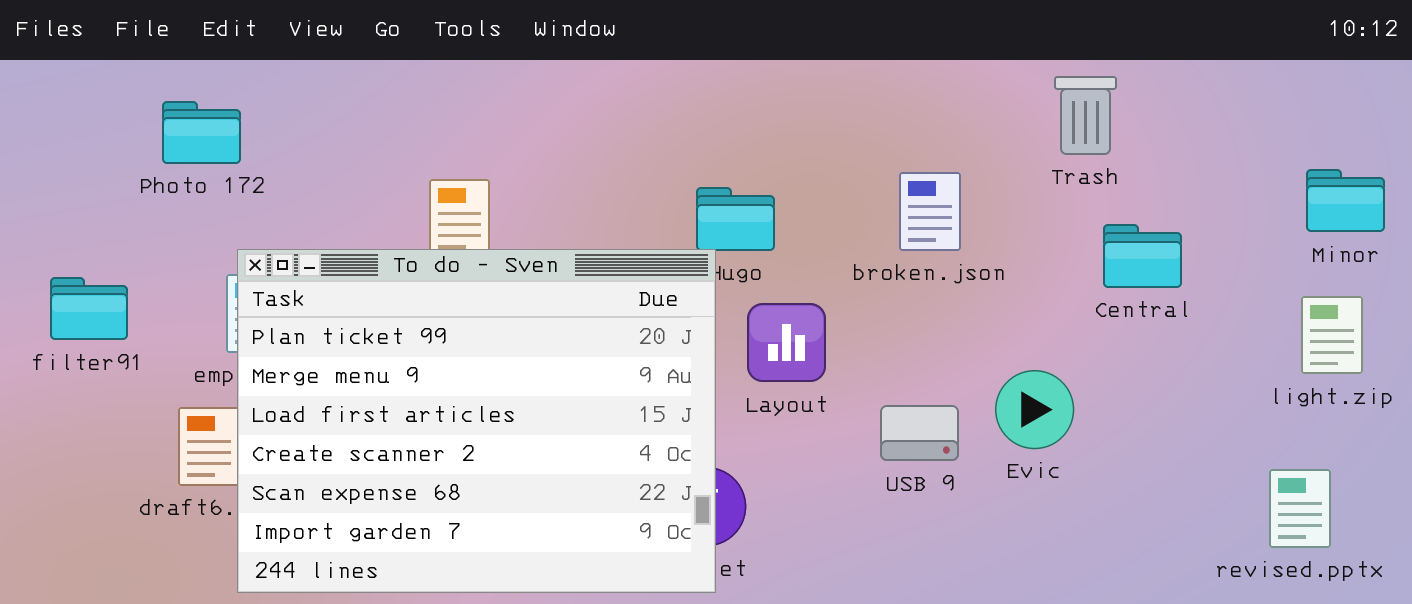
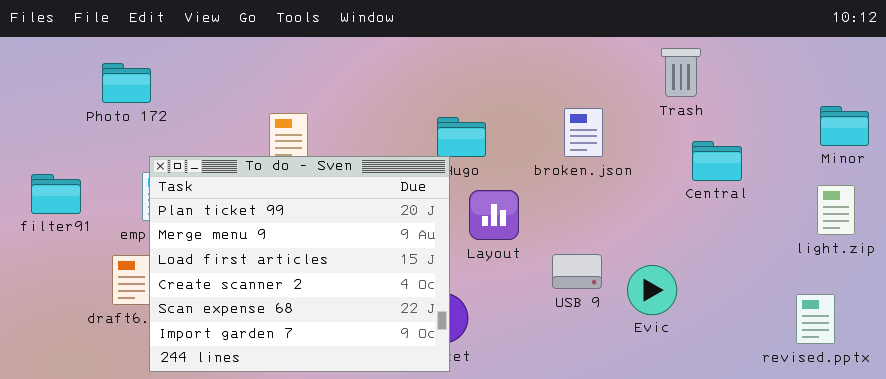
Evic: [995,370,1074,449] -> [627,265,677,315], moved

